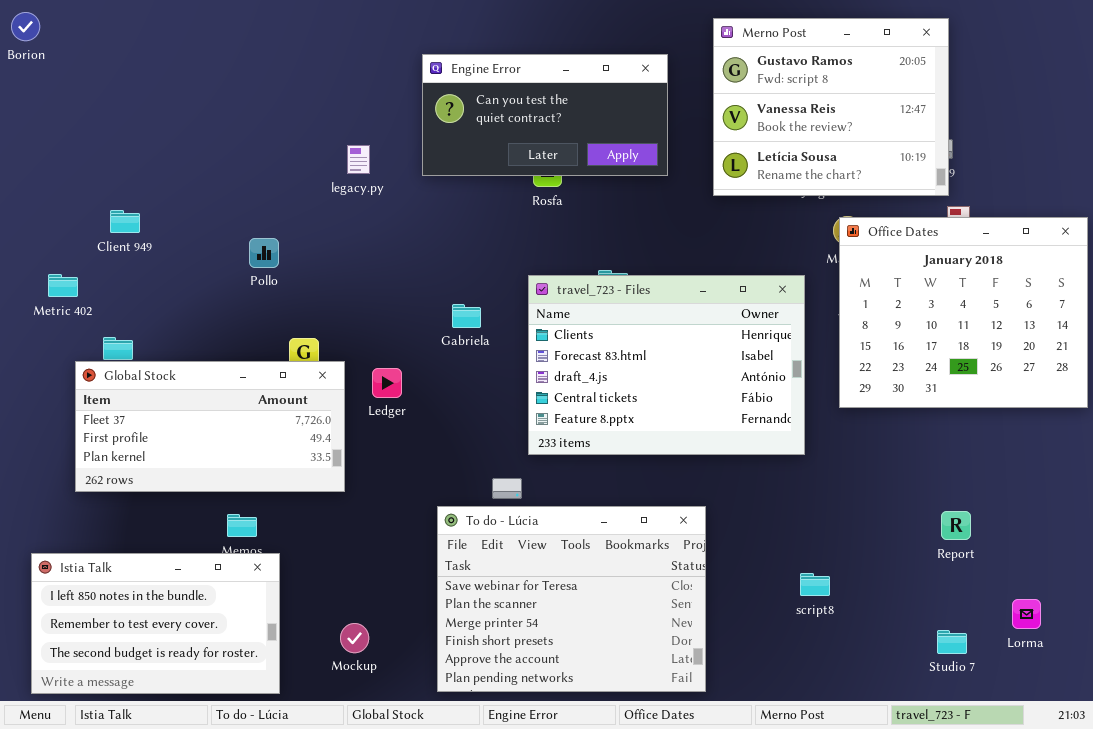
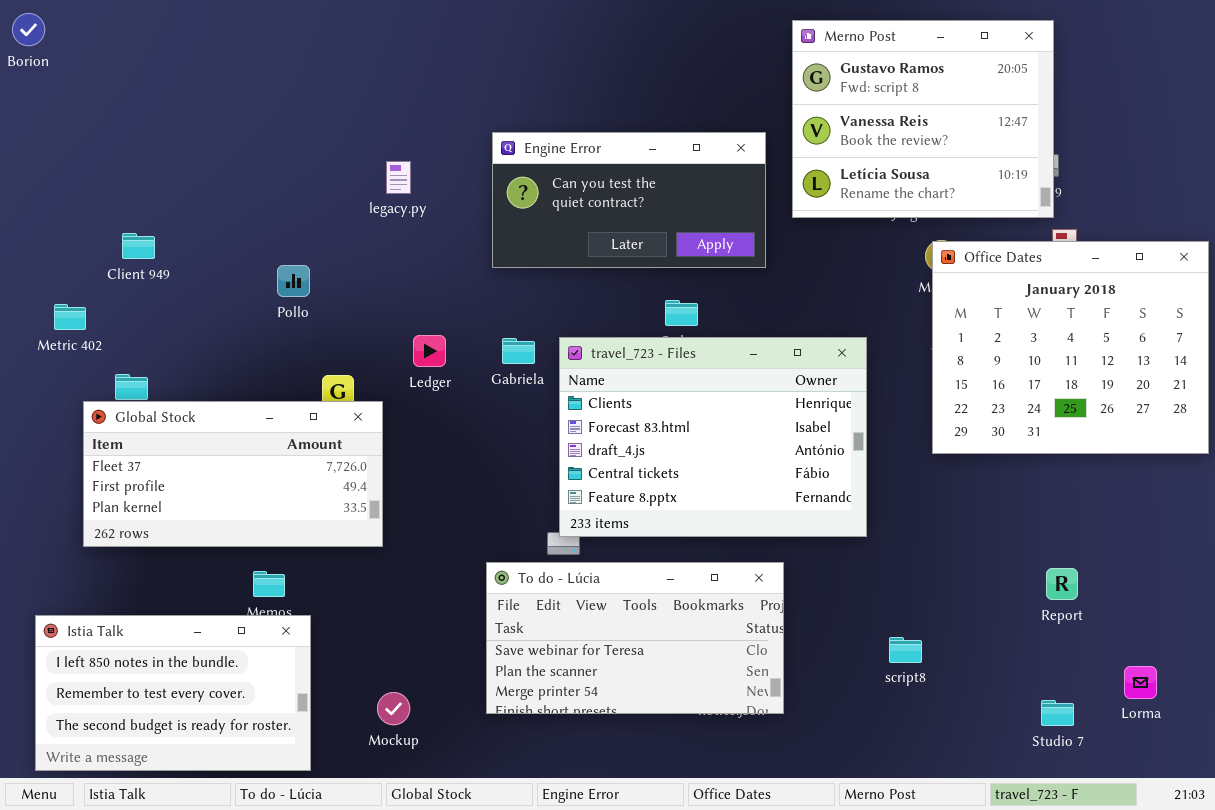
Engine Error: [422,54,668,176] -> [492,132,766,268], moved
travel_723 - Files: [528,275,805,455] -> [559,337,867,537], moved
Ledger: [372,368,402,398] -> [413,335,446,367], moved
To do - Lúcia: [437,506,706,692] -> [486,562,784,714], resized

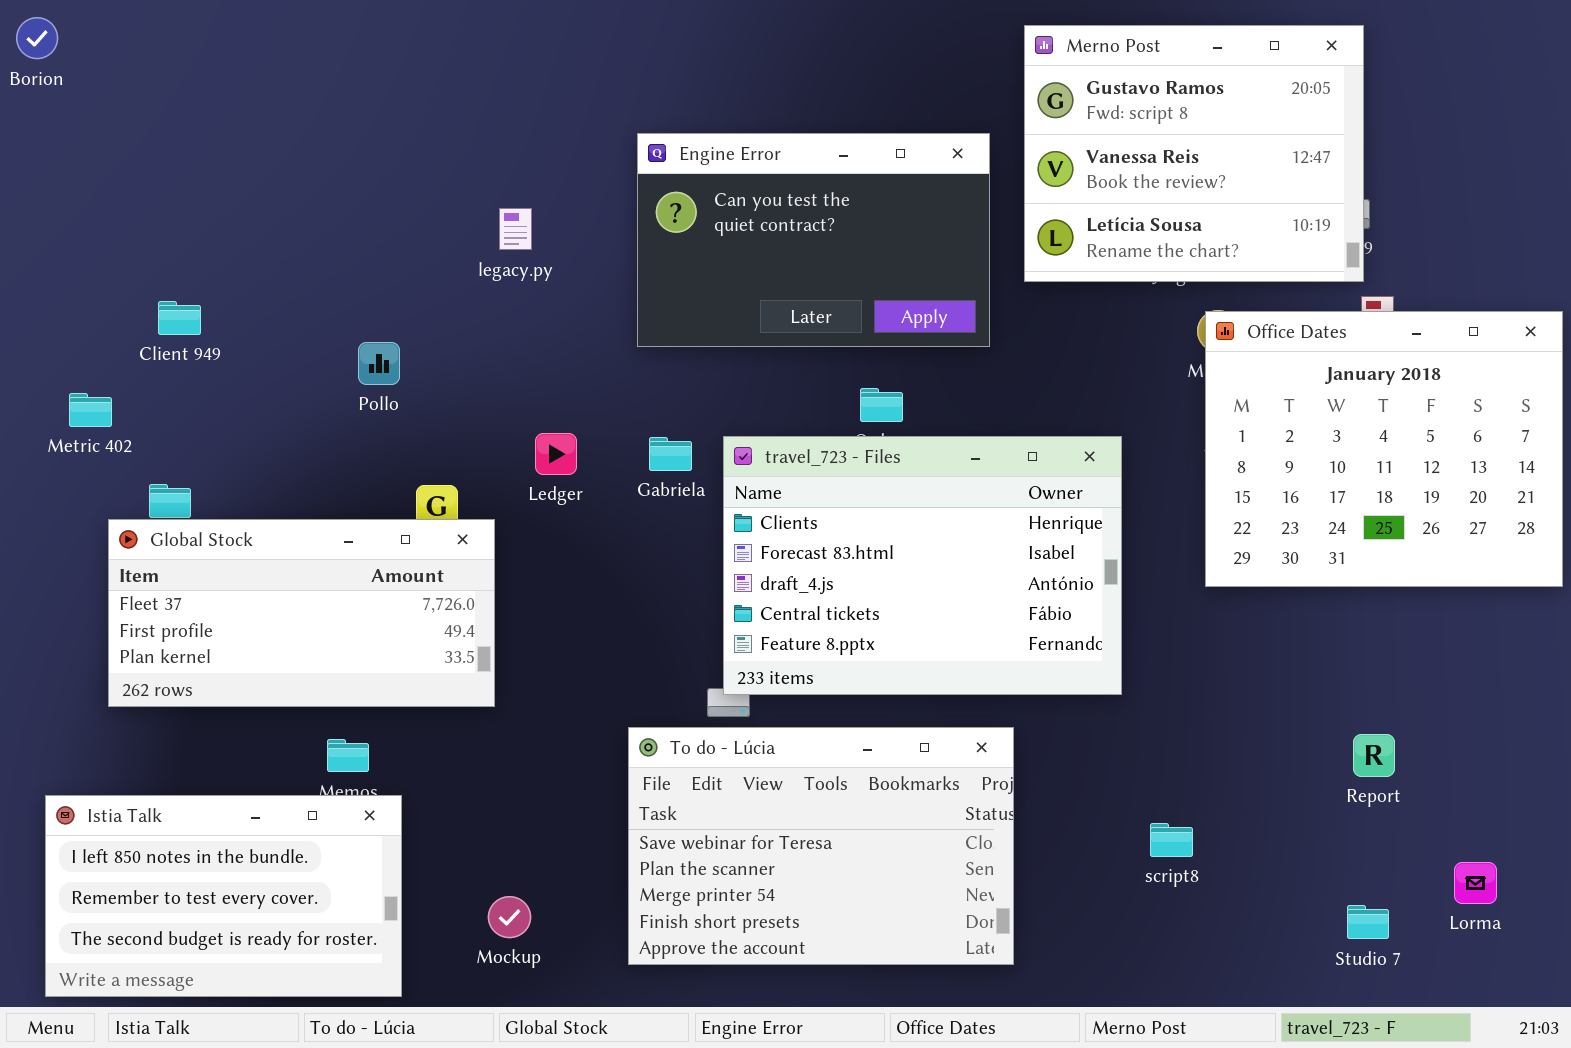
Engine Error: [492,132,766,268] -> [637,133,990,347], resized
To do - Lúcia: [486,562,784,714] -> [628,727,1014,965], resized

